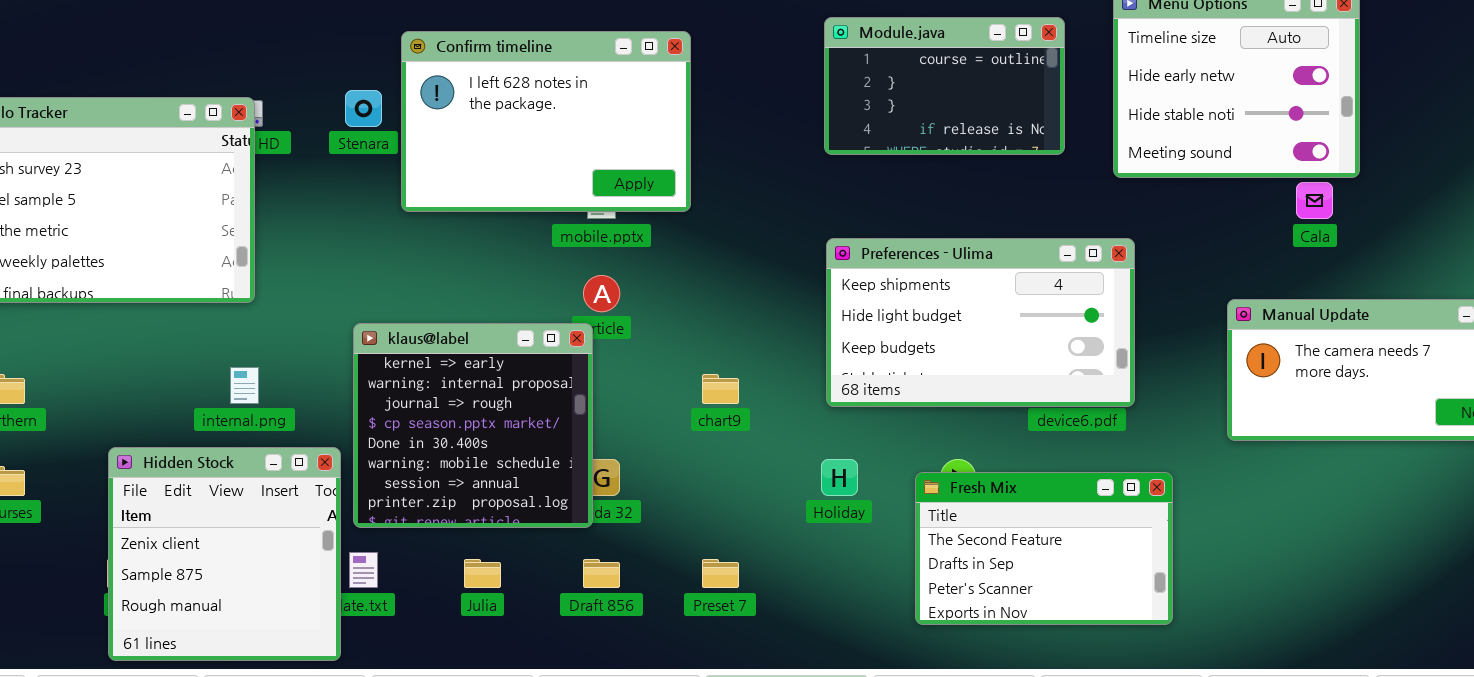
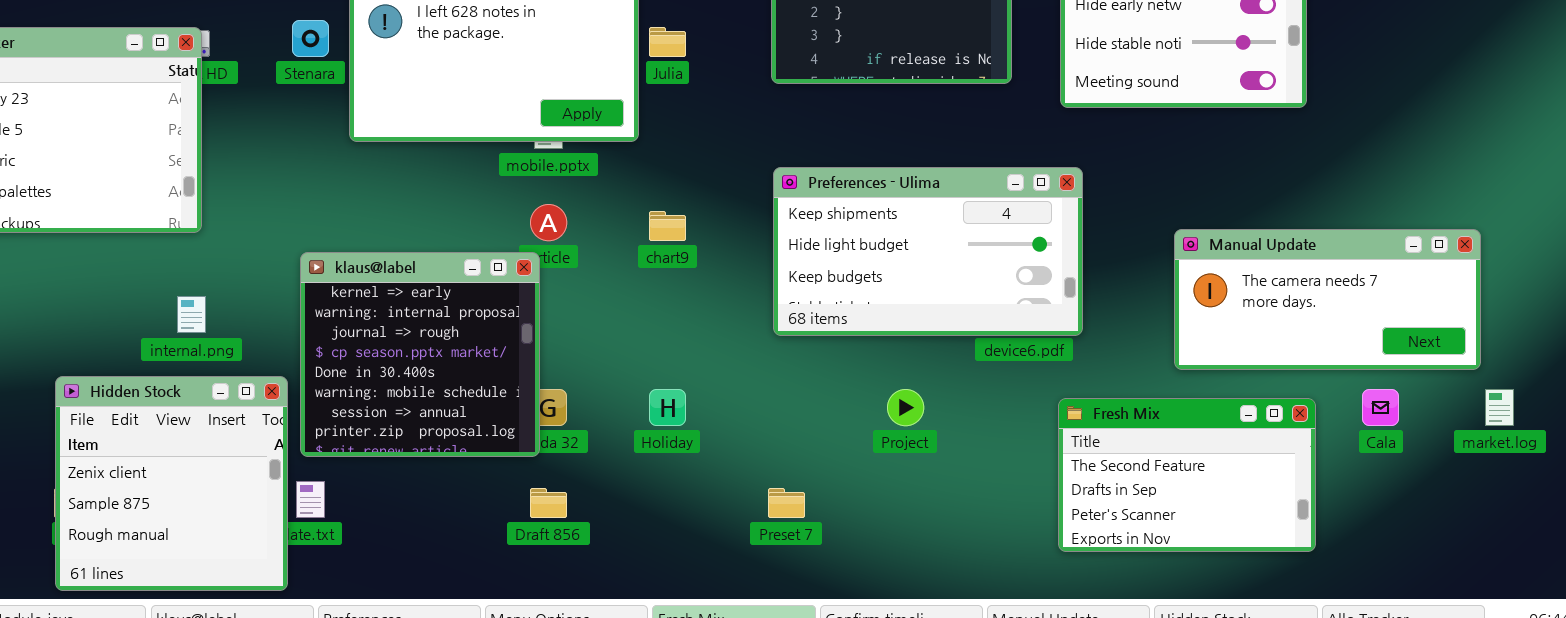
Cala: [1296,182,1333,219] -> [1362,389,1399,426], moved
chart9: [702,374,739,404] -> [649,211,686,241], moved
Holiday: [821,459,858,496] -> [649,389,686,426], moved
Fresh Mix: [915,472,1173,625] -> [1058,398,1316,552], moved
Julia: [464,559,501,588] -> [649,27,686,57], moved
Preset 7: [702,559,739,588] -> [768,488,805,518], moved

